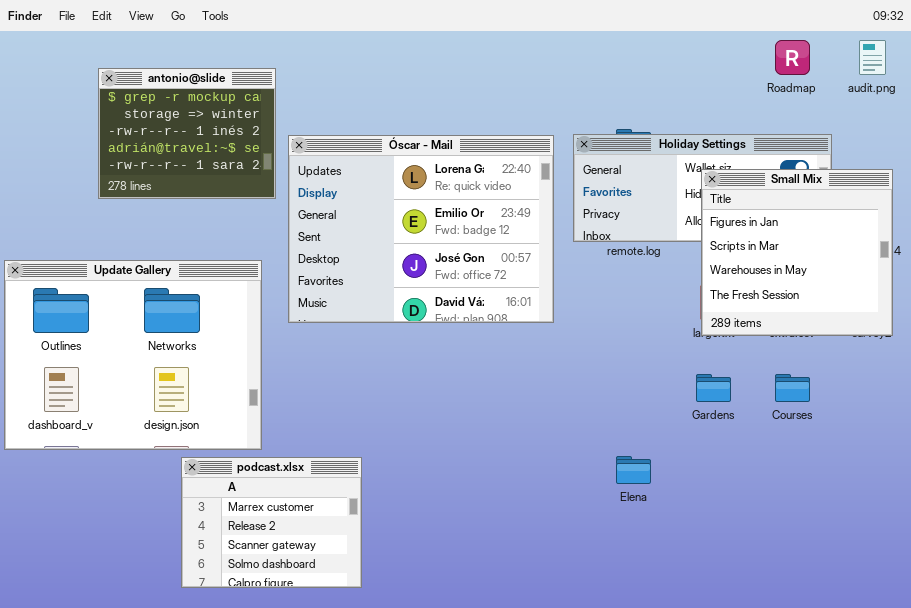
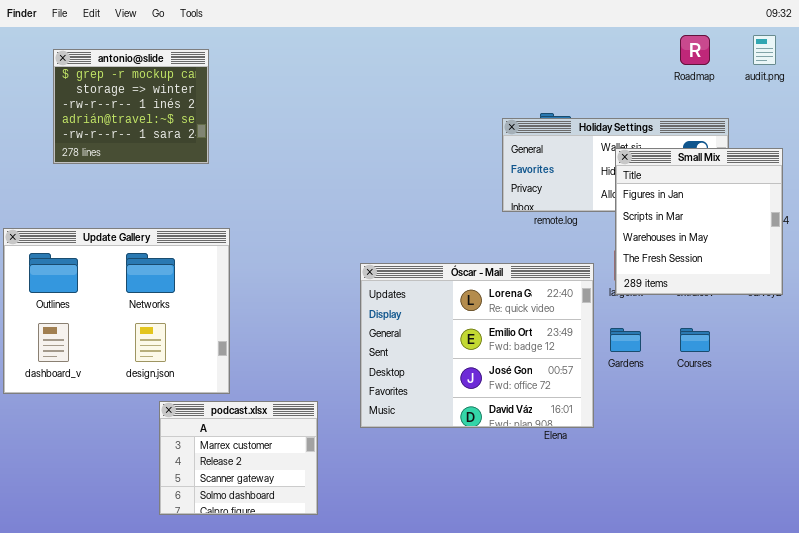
antonio@slide: [98,68,276,199] -> [53,49,209,164], moved
Óscar - Mail: [288,135,554,323] -> [360,263,594,428], moved

